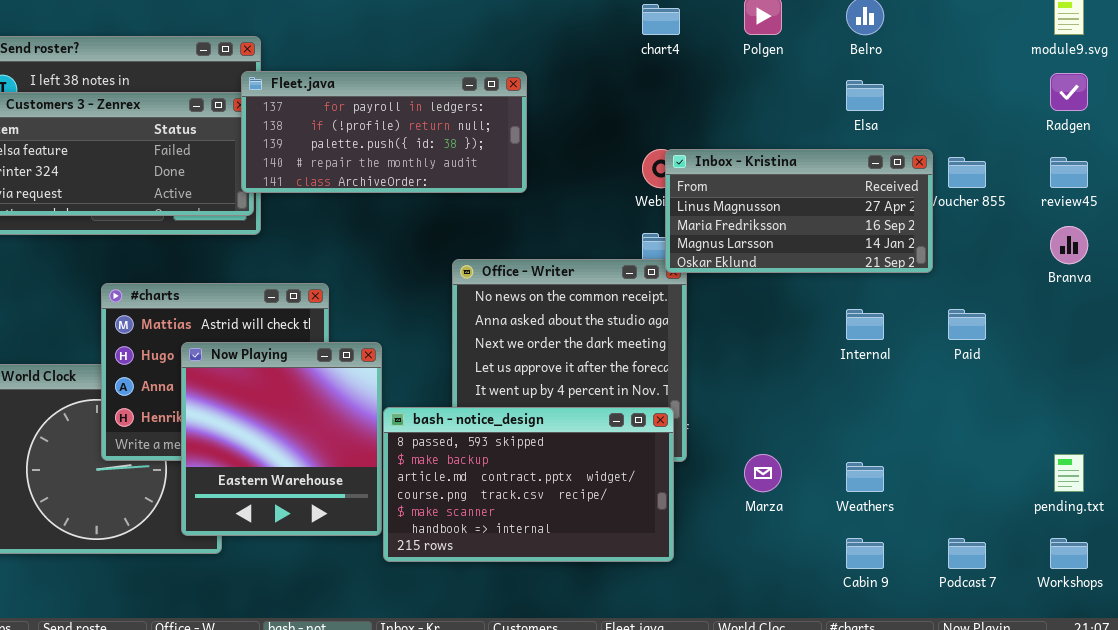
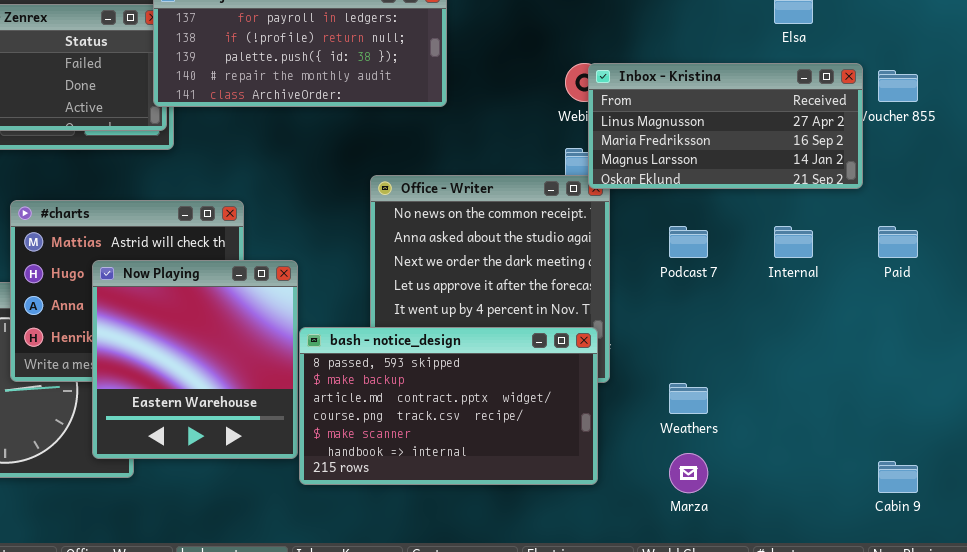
Marza: [744,454,782,492] -> [669,453,708,493], moved
Weathers: [846,462,884,492] -> [669,383,708,414], moved
Cabin 9: [846,538,884,569] -> [878,461,918,493], moved
Podcast 7: [948,538,986,569] -> [669,226,708,258], moved

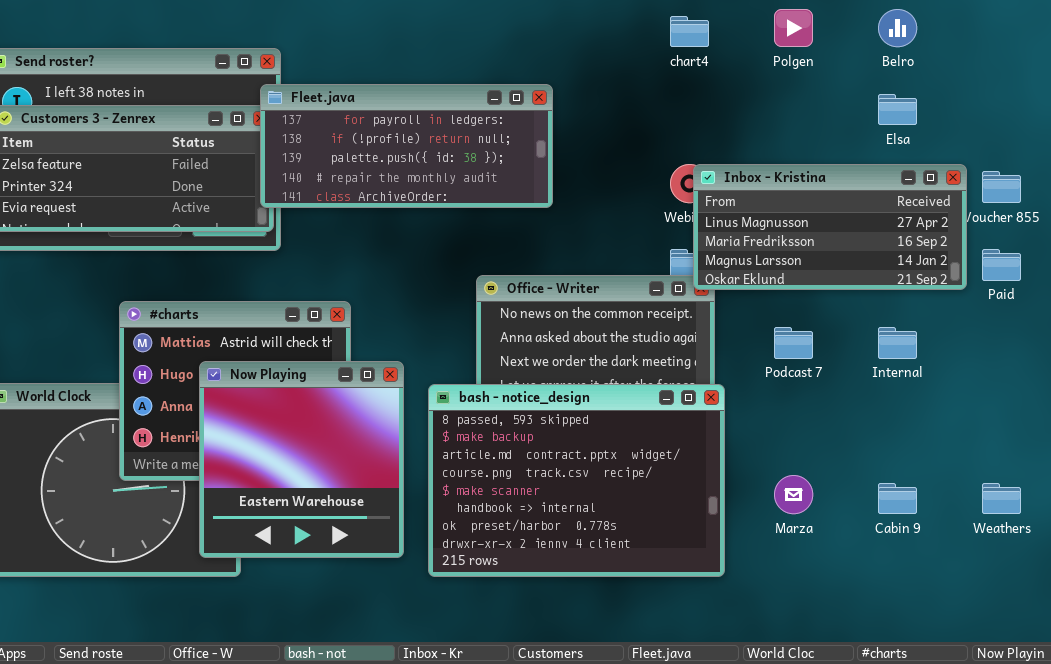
Paid: [878,226,918,258] -> [982,249,1021,281], moved
bash - notice_design: [299,327,598,485] -> [428,384,725,577], moved, resized
Weathers: [669,383,708,414] -> [982,483,1021,514], moved
Marza: [669,453,708,493] -> [774,475,813,514], moved
Cabin 9: [878,461,918,493] -> [878,483,917,514], moved

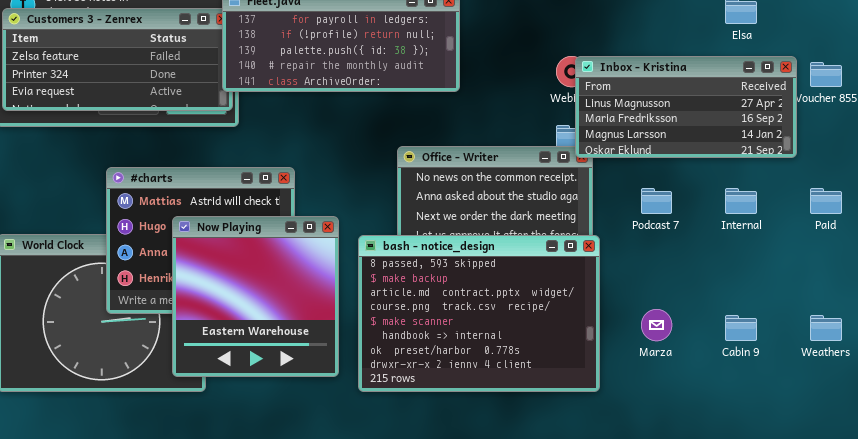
Paid: [982,249,1021,281] -> [810,188,842,214], moved

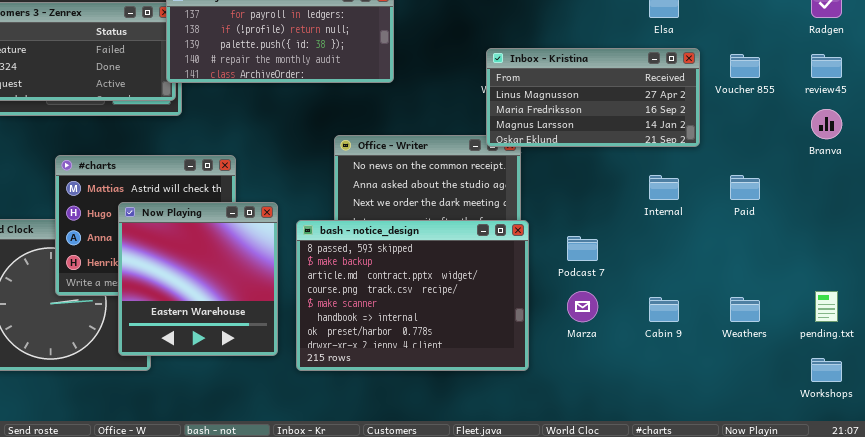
Inbox - Kristina: [575,56,797,158] -> [486,48,700,147], moved
Podcast 7: [641,188,672,214] -> [567,236,598,261], moved

